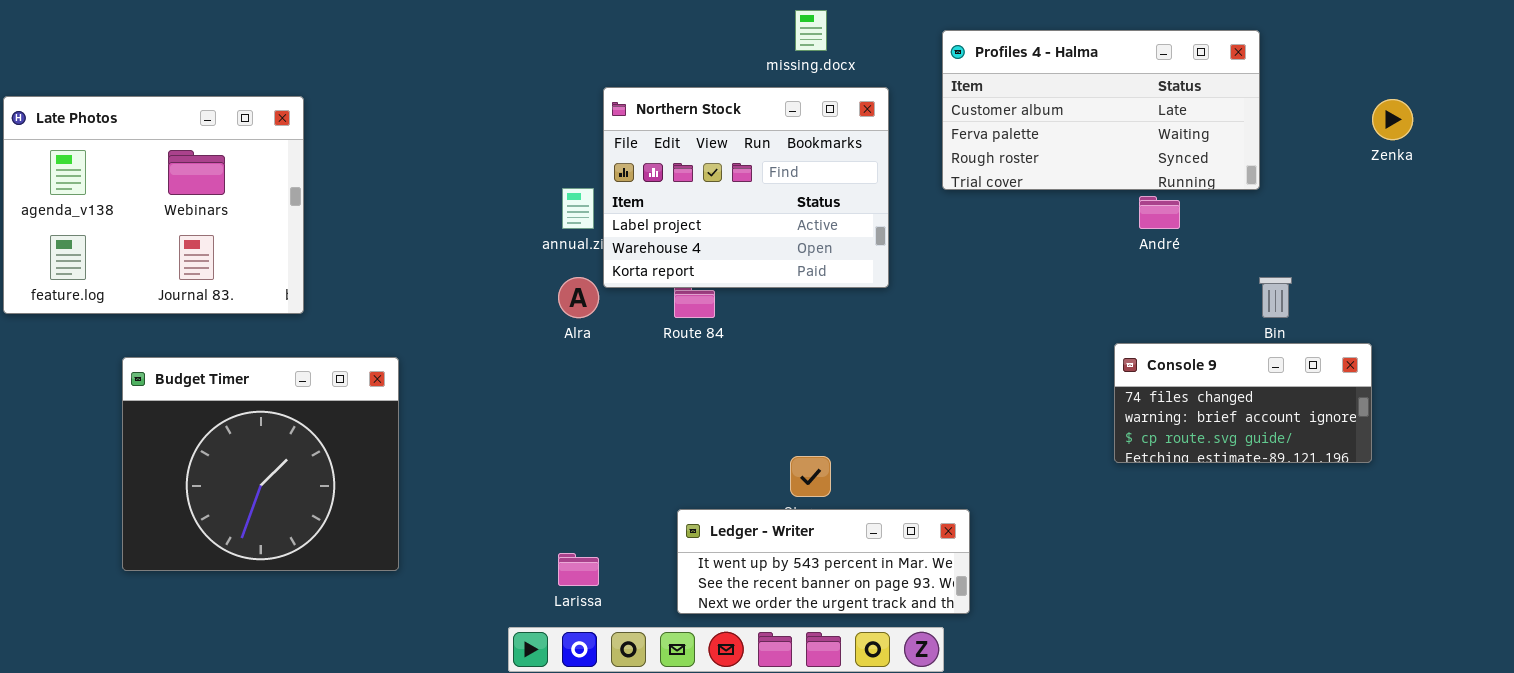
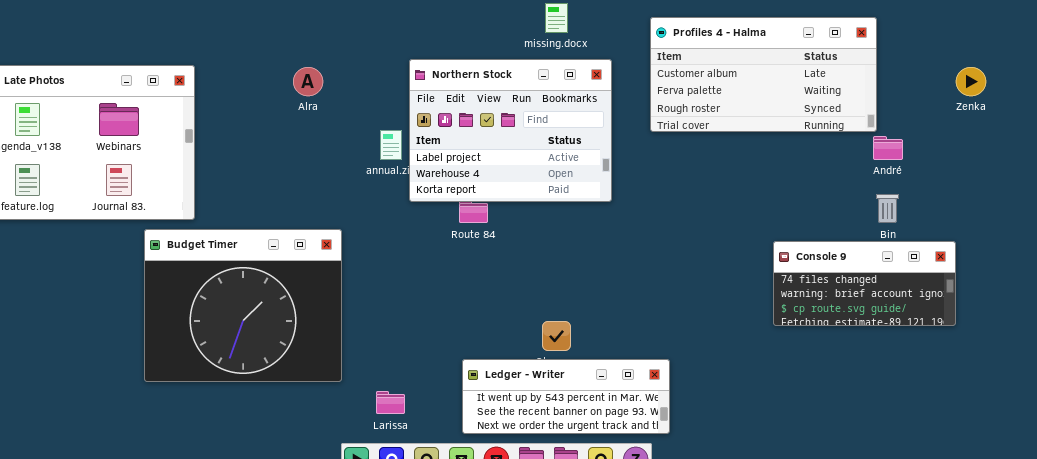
André: [1139,196,1180,229] -> [873,136,903,160], moved
Alra: [558,277,599,318] -> [293,67,323,96], moved
Budget Timer: [122,357,399,571] -> [144,229,342,382], moved

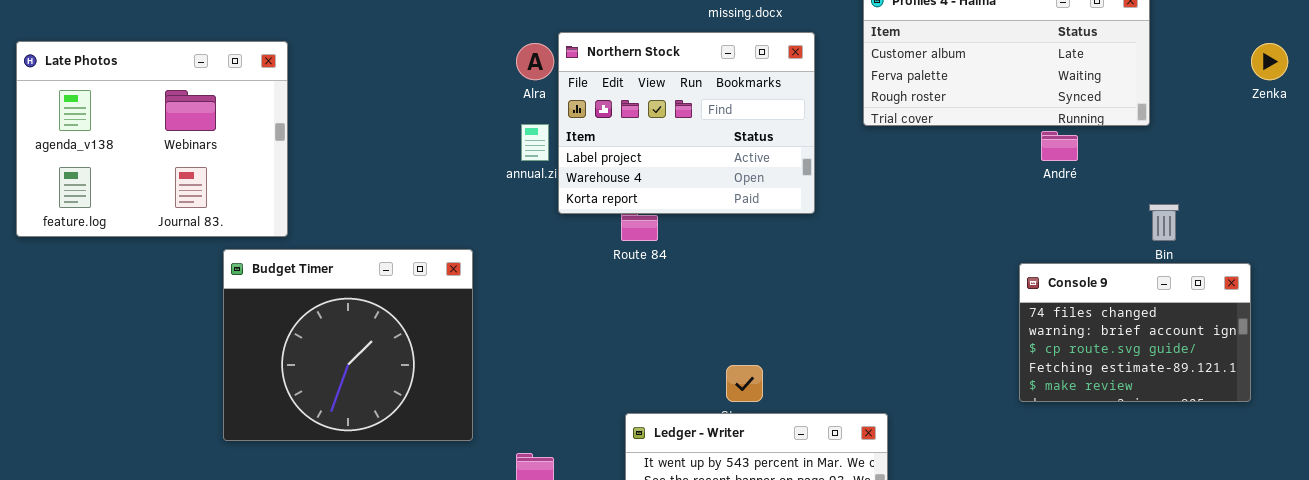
Alra: [293,67,323,96] -> [516,43,554,80], moved
André: [873,136,903,160] -> [1041,131,1078,161], moved
Console 9: [773,241,956,326] -> [1019,263,1251,402], resized

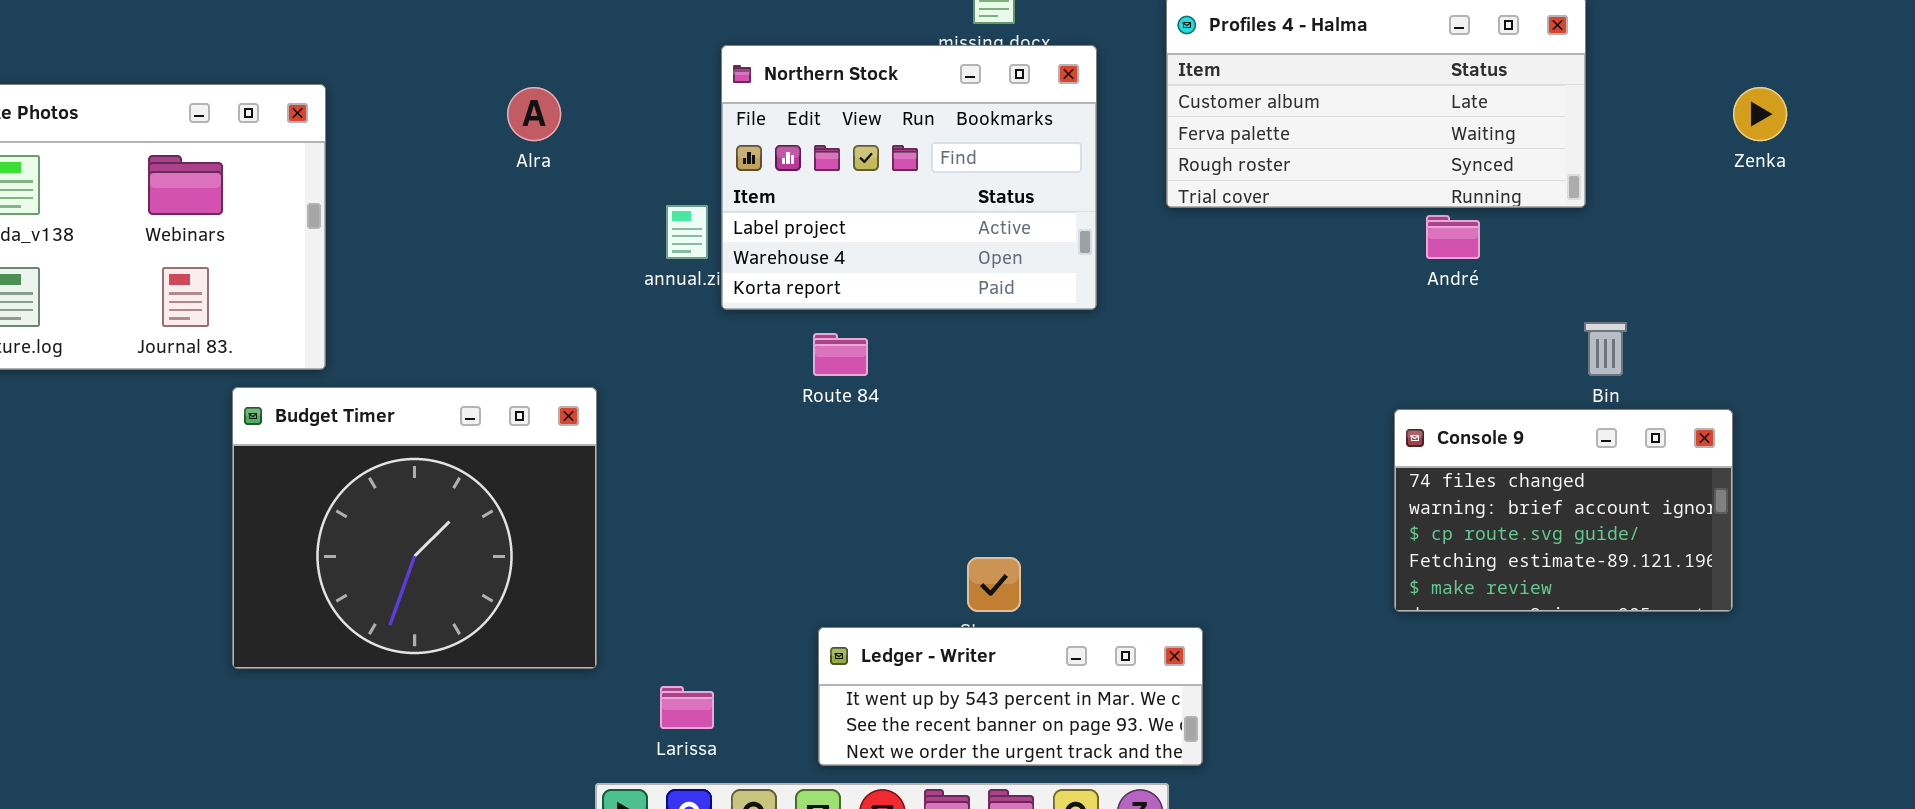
Northern Stock: [558,32,815,214] -> [721,45,1097,310], moved
Alra: [516,43,554,80] -> [507,87,561,141], moved

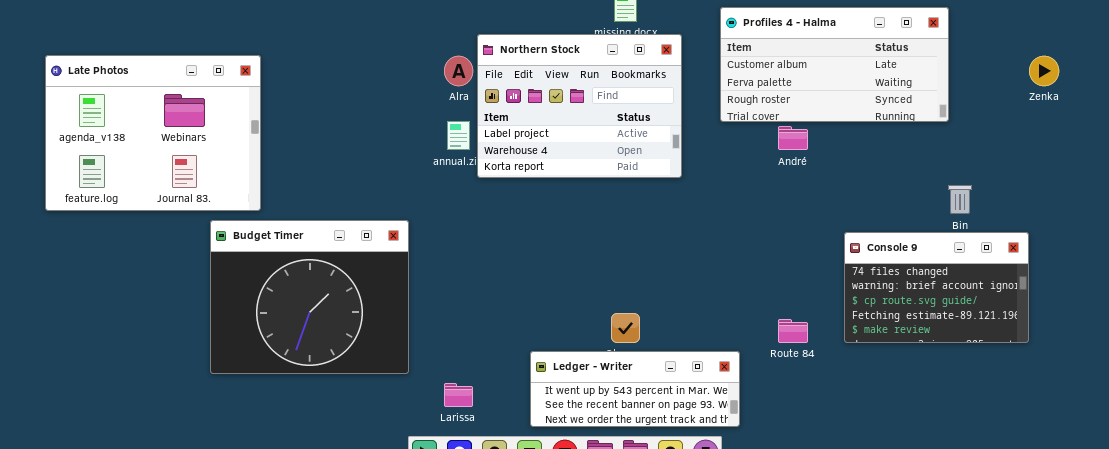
Alra: [507,87,561,141] -> [444,56,473,86], moved
André: [1426,215,1480,259] -> [778,126,808,150], moved
Route 84: [813,333,868,376] -> [778,319,808,343], moved

